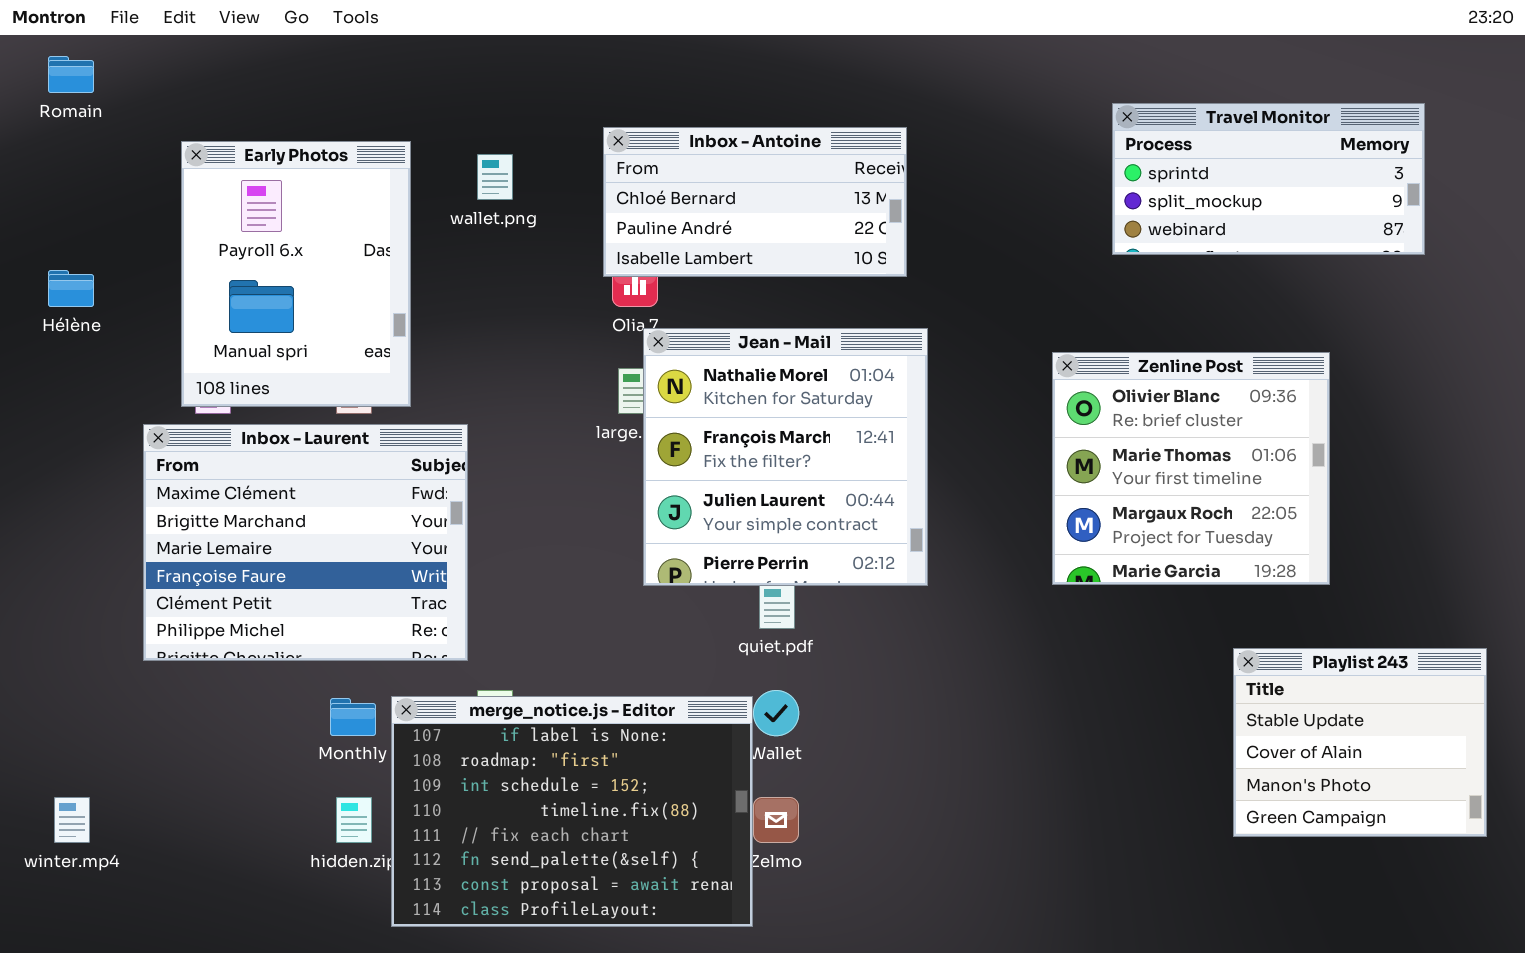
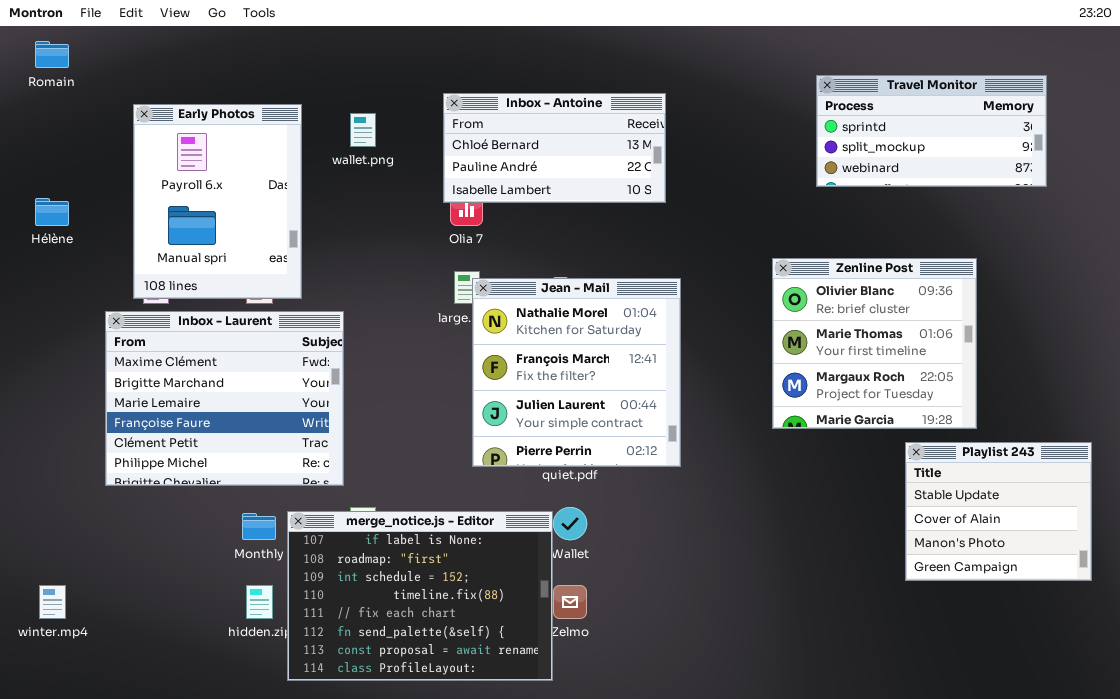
Jean - Mail: [643,328,928,586] -> [472,278,681,467], moved
Playlist 243: [1233,648,1487,837] -> [905,442,1092,581], moved

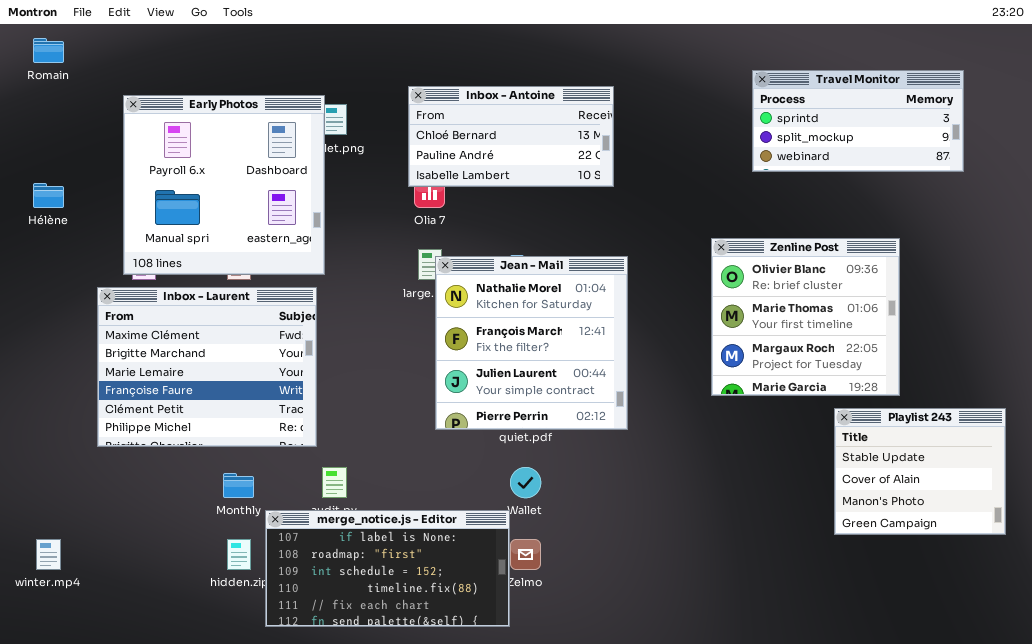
Early Photos: [133,104,302,299] -> [123,95,325,275], resized
merge_notice.js - Editor: [287,511,553,681] -> [265,510,510,627], resized

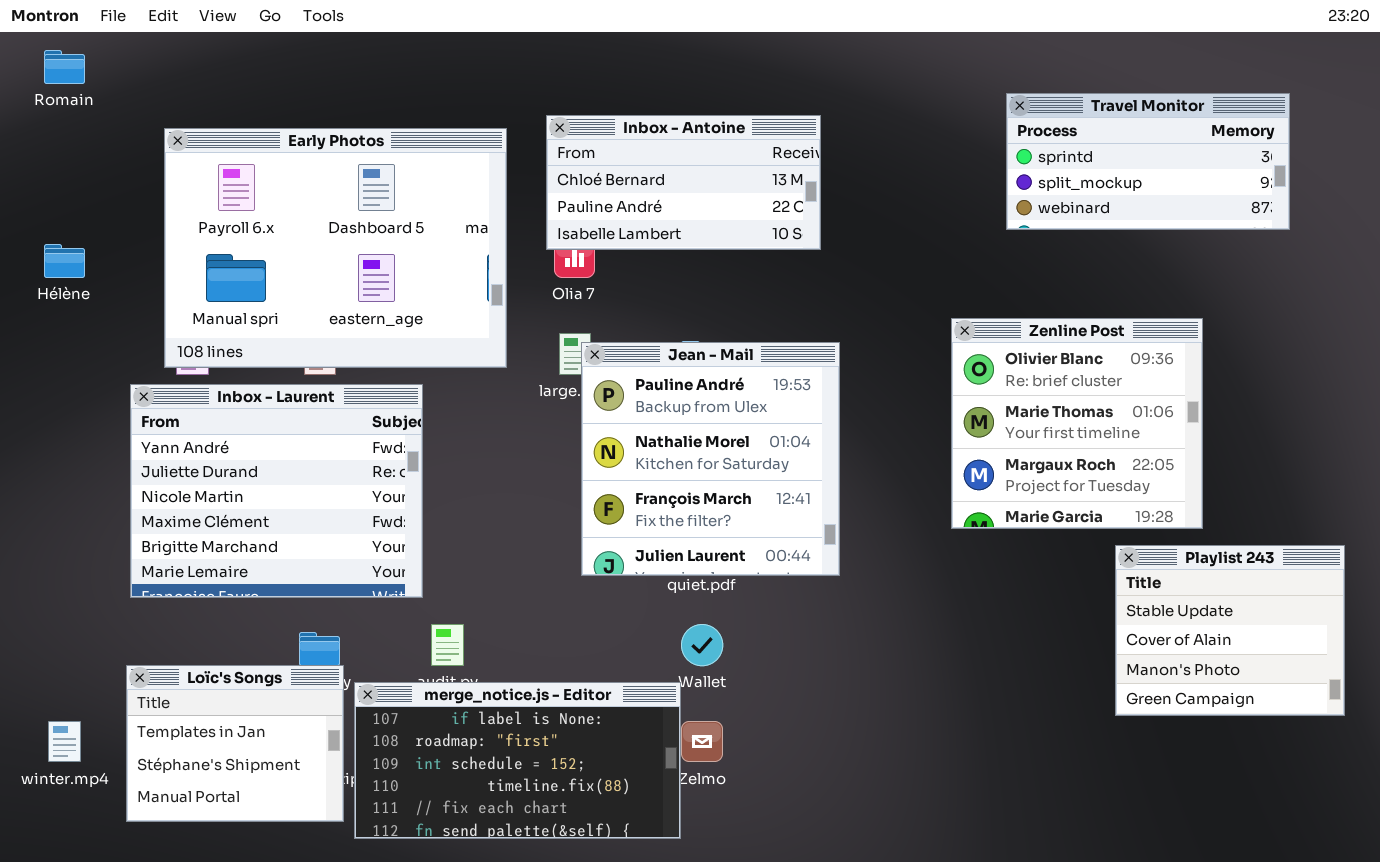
Early Photos: [123,95,325,275] -> [164,128,507,368], resized
Jean - Mail: [435,256,628,430] -> [581,342,840,576], scrolled up 1 row
Inbox - Laurent: [97,287,317,447] -> [130,384,423,598], scrolled up 3 rows
Loïc's Songs: none -> [126,665,344,822], opened

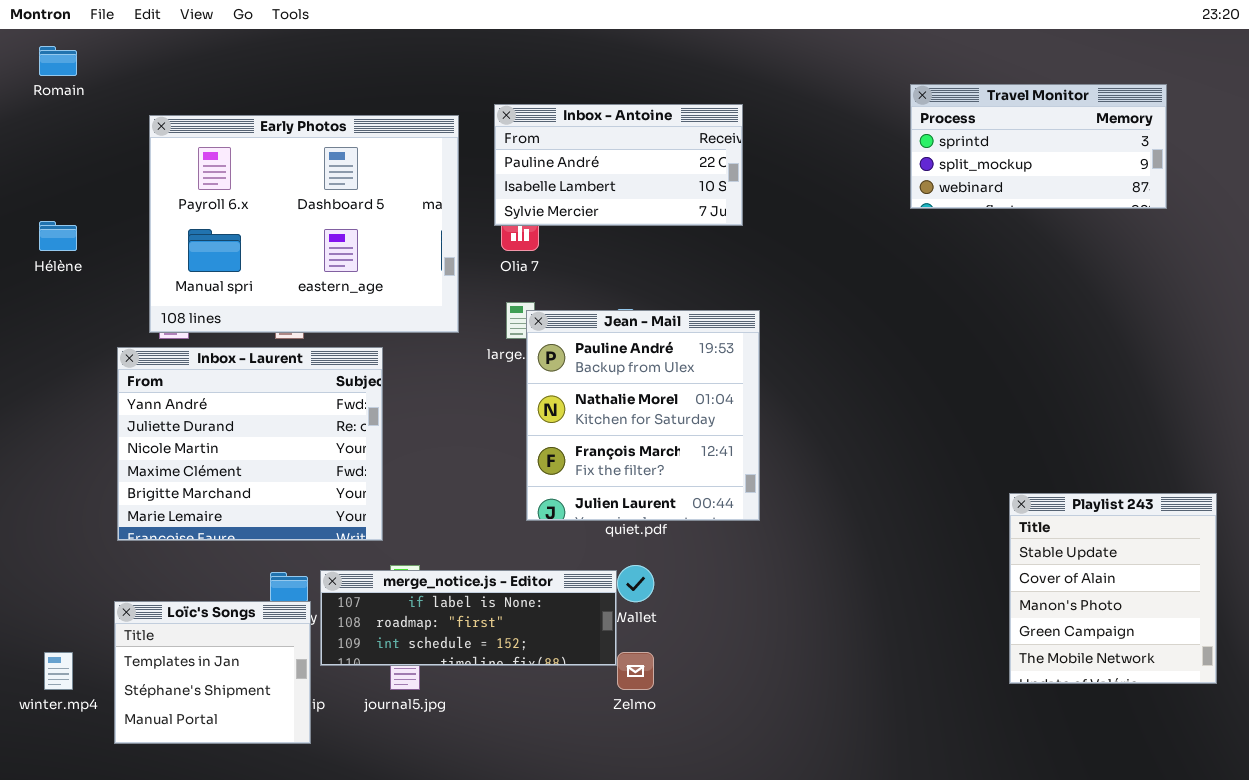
Inbox - Antoine: [546,115,821,250] -> [494,104,743,226], scrolled down 1 row
Zenline Post: [951,318,1203,529] -> none, closed
Playlist 243: [1115,545,1345,716] -> [1009,493,1217,684], resized
merge_notice.js - Editor: [354,682,681,839] -> [320,570,617,666], moved, resized

